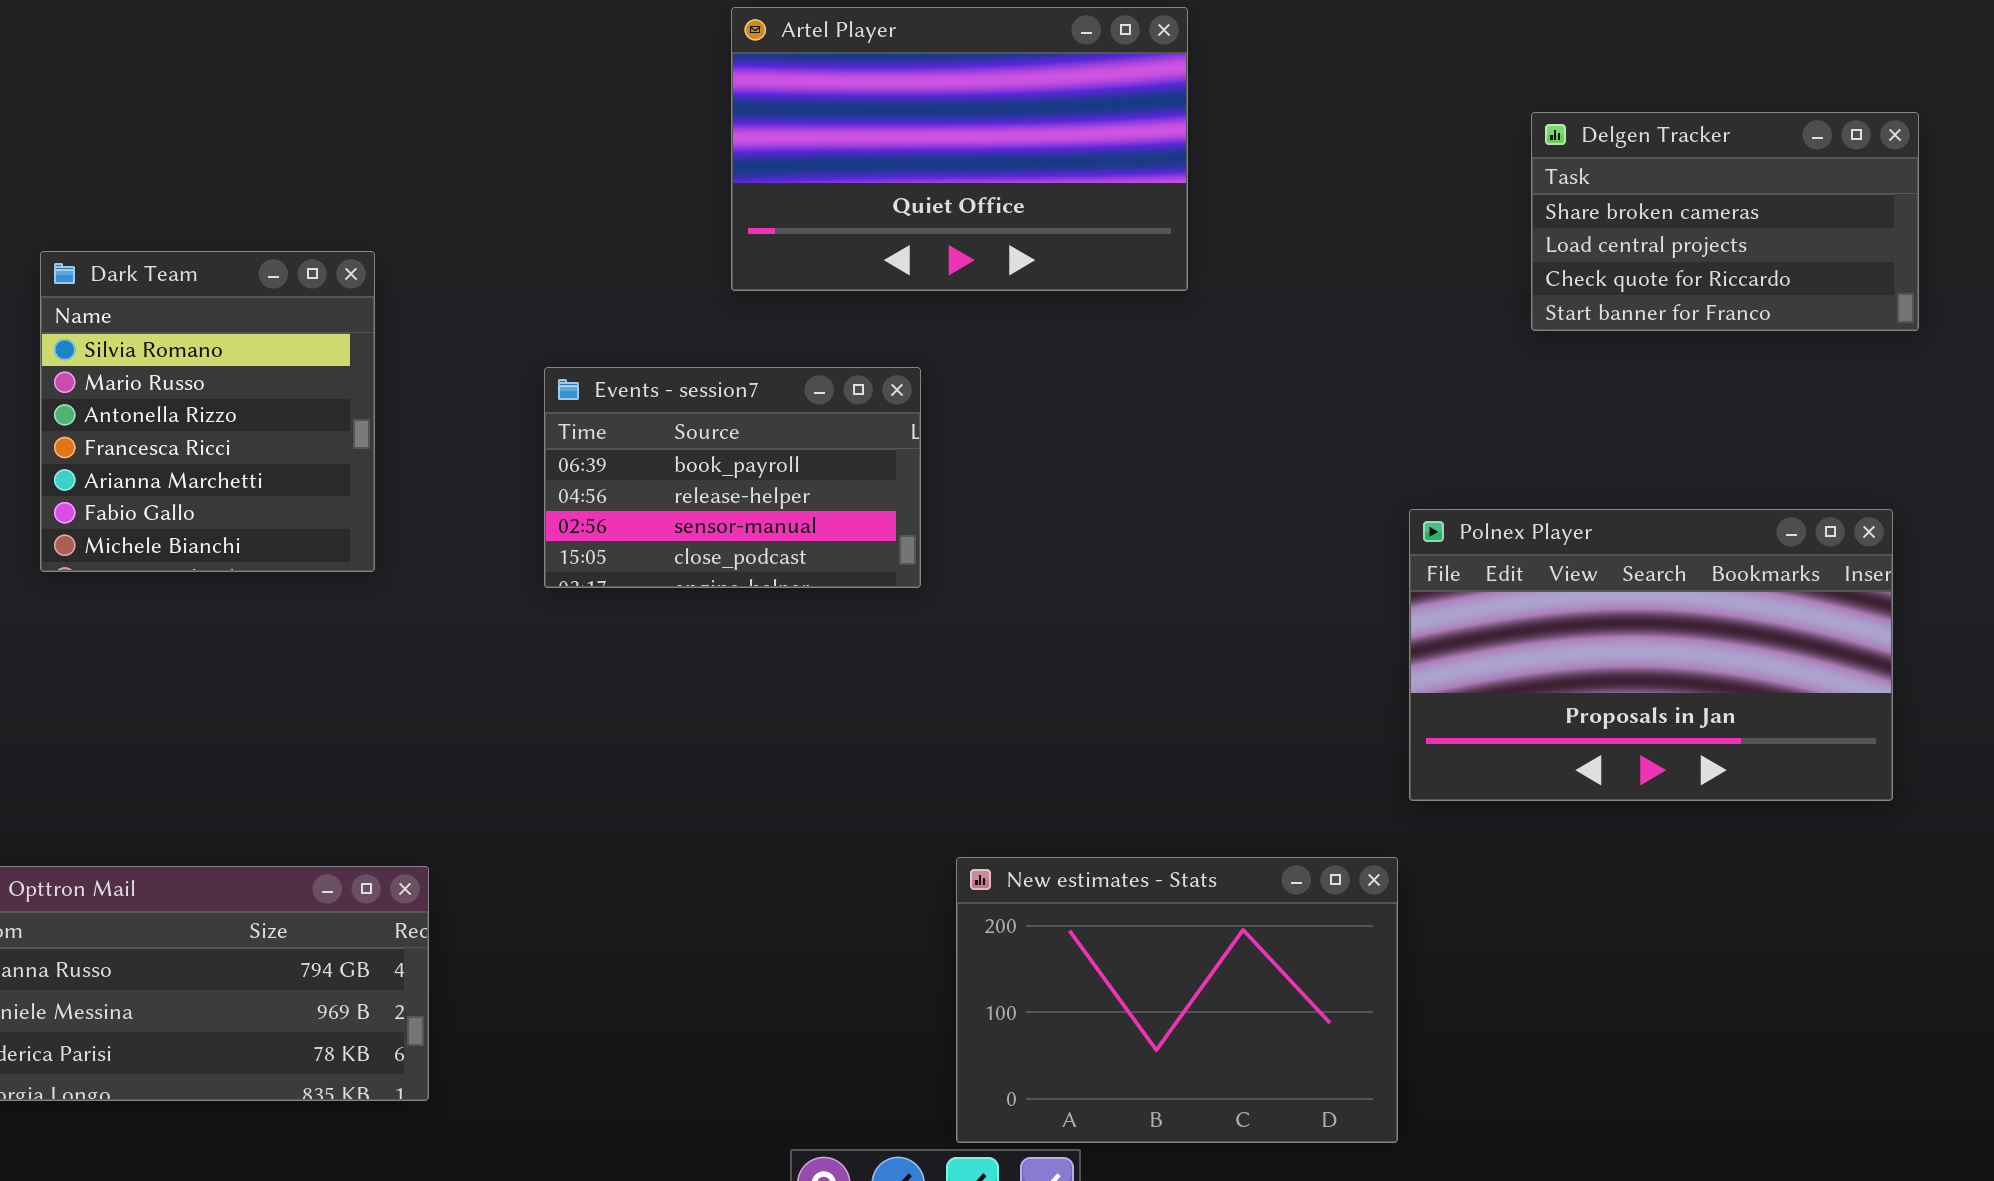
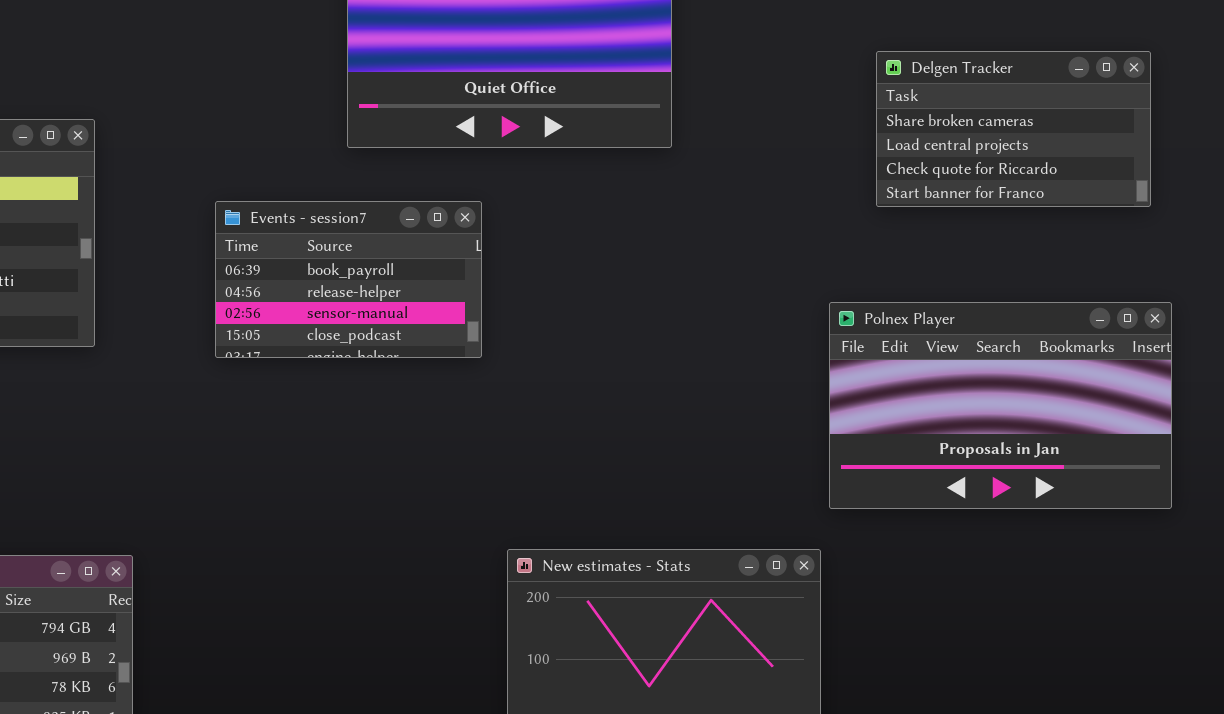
Delgen Tracker: [1531,112,1919,331] -> [876,51,1151,207], moved

